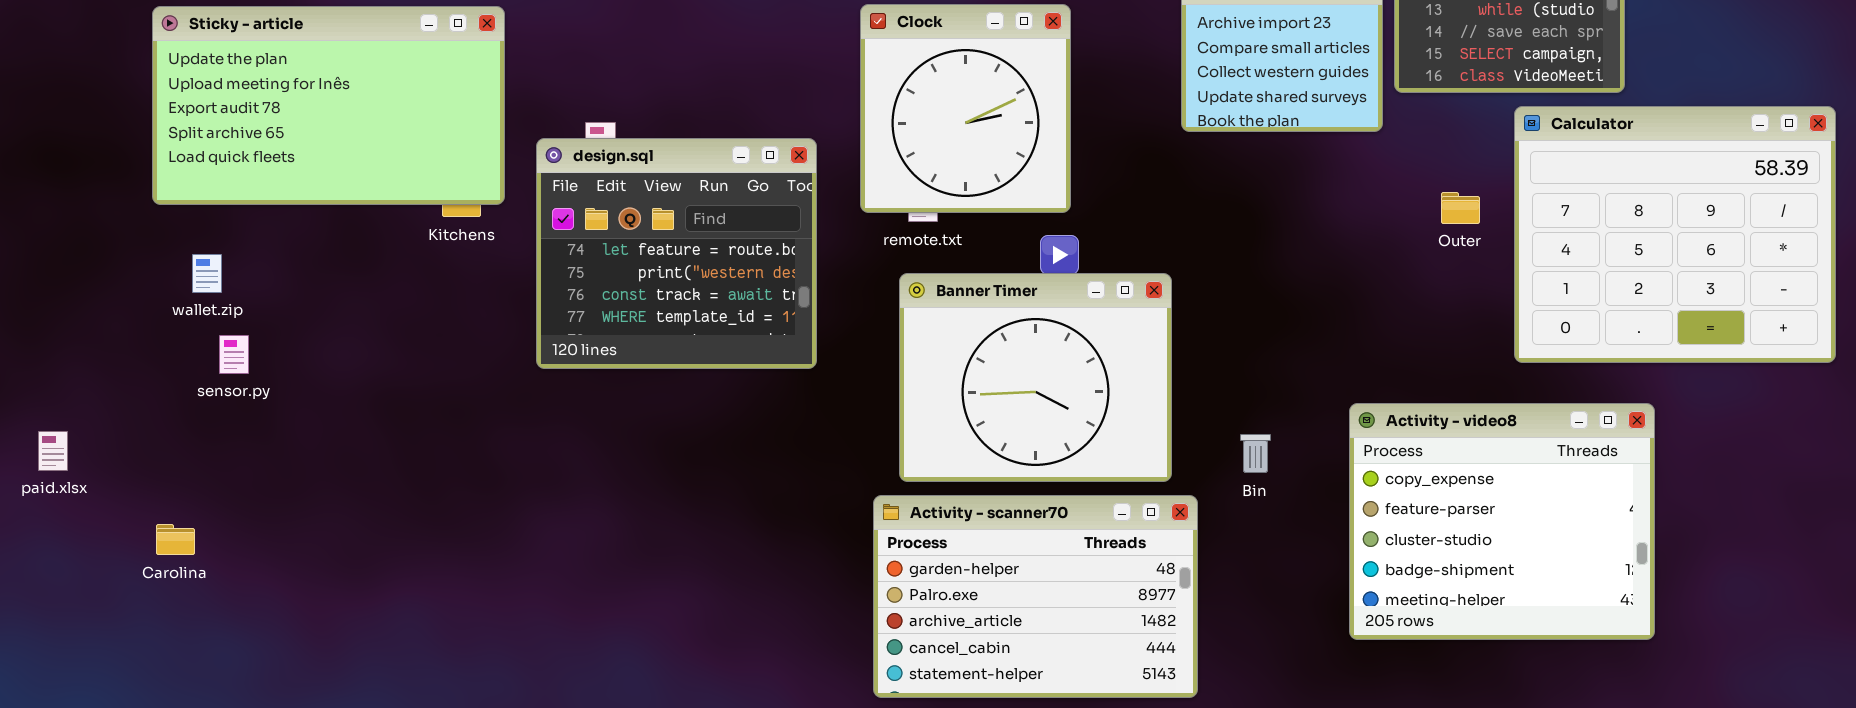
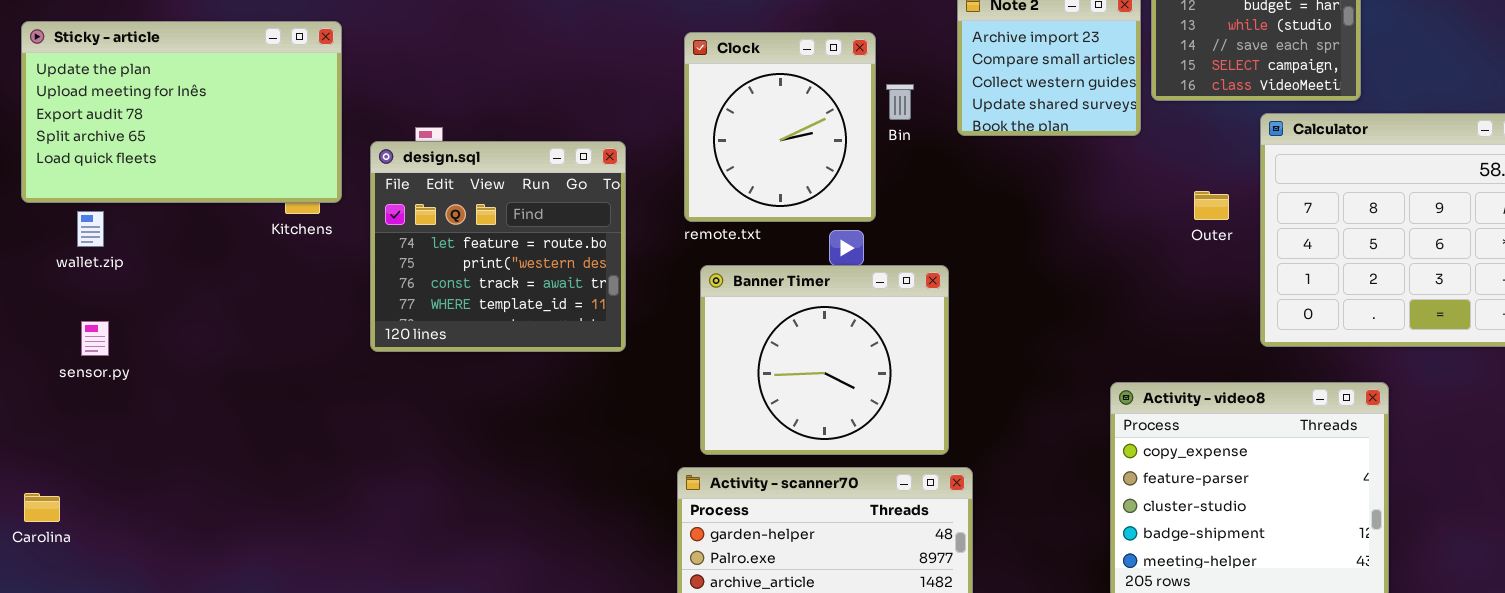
Clock: [860,4,1071,213] -> [684,32,876,222], moved
wallet.zip: [192,254,222,293] -> [77,211,104,247], moved
Bin: [1240,434,1271,473] -> [886,84,914,120], moved

